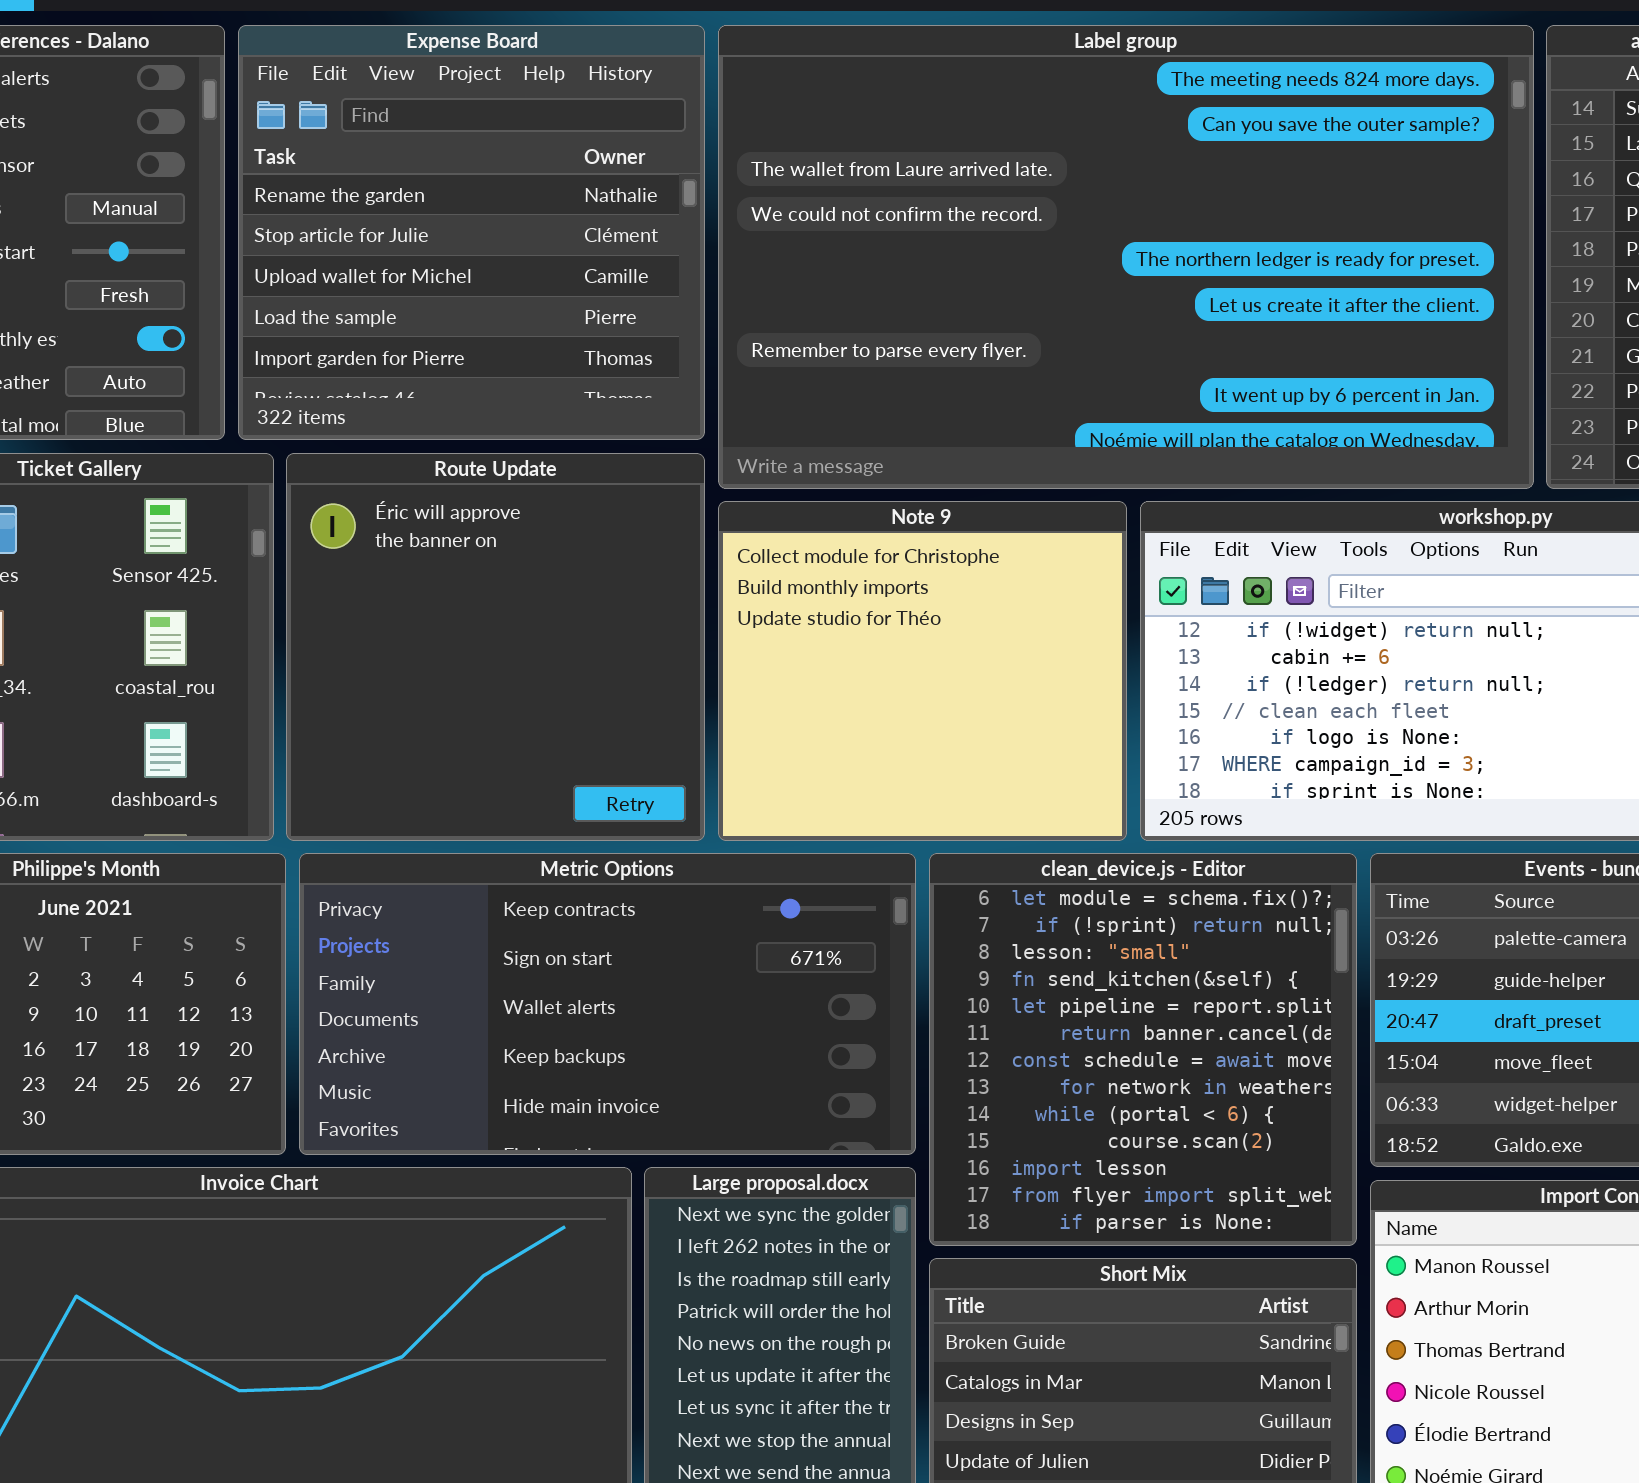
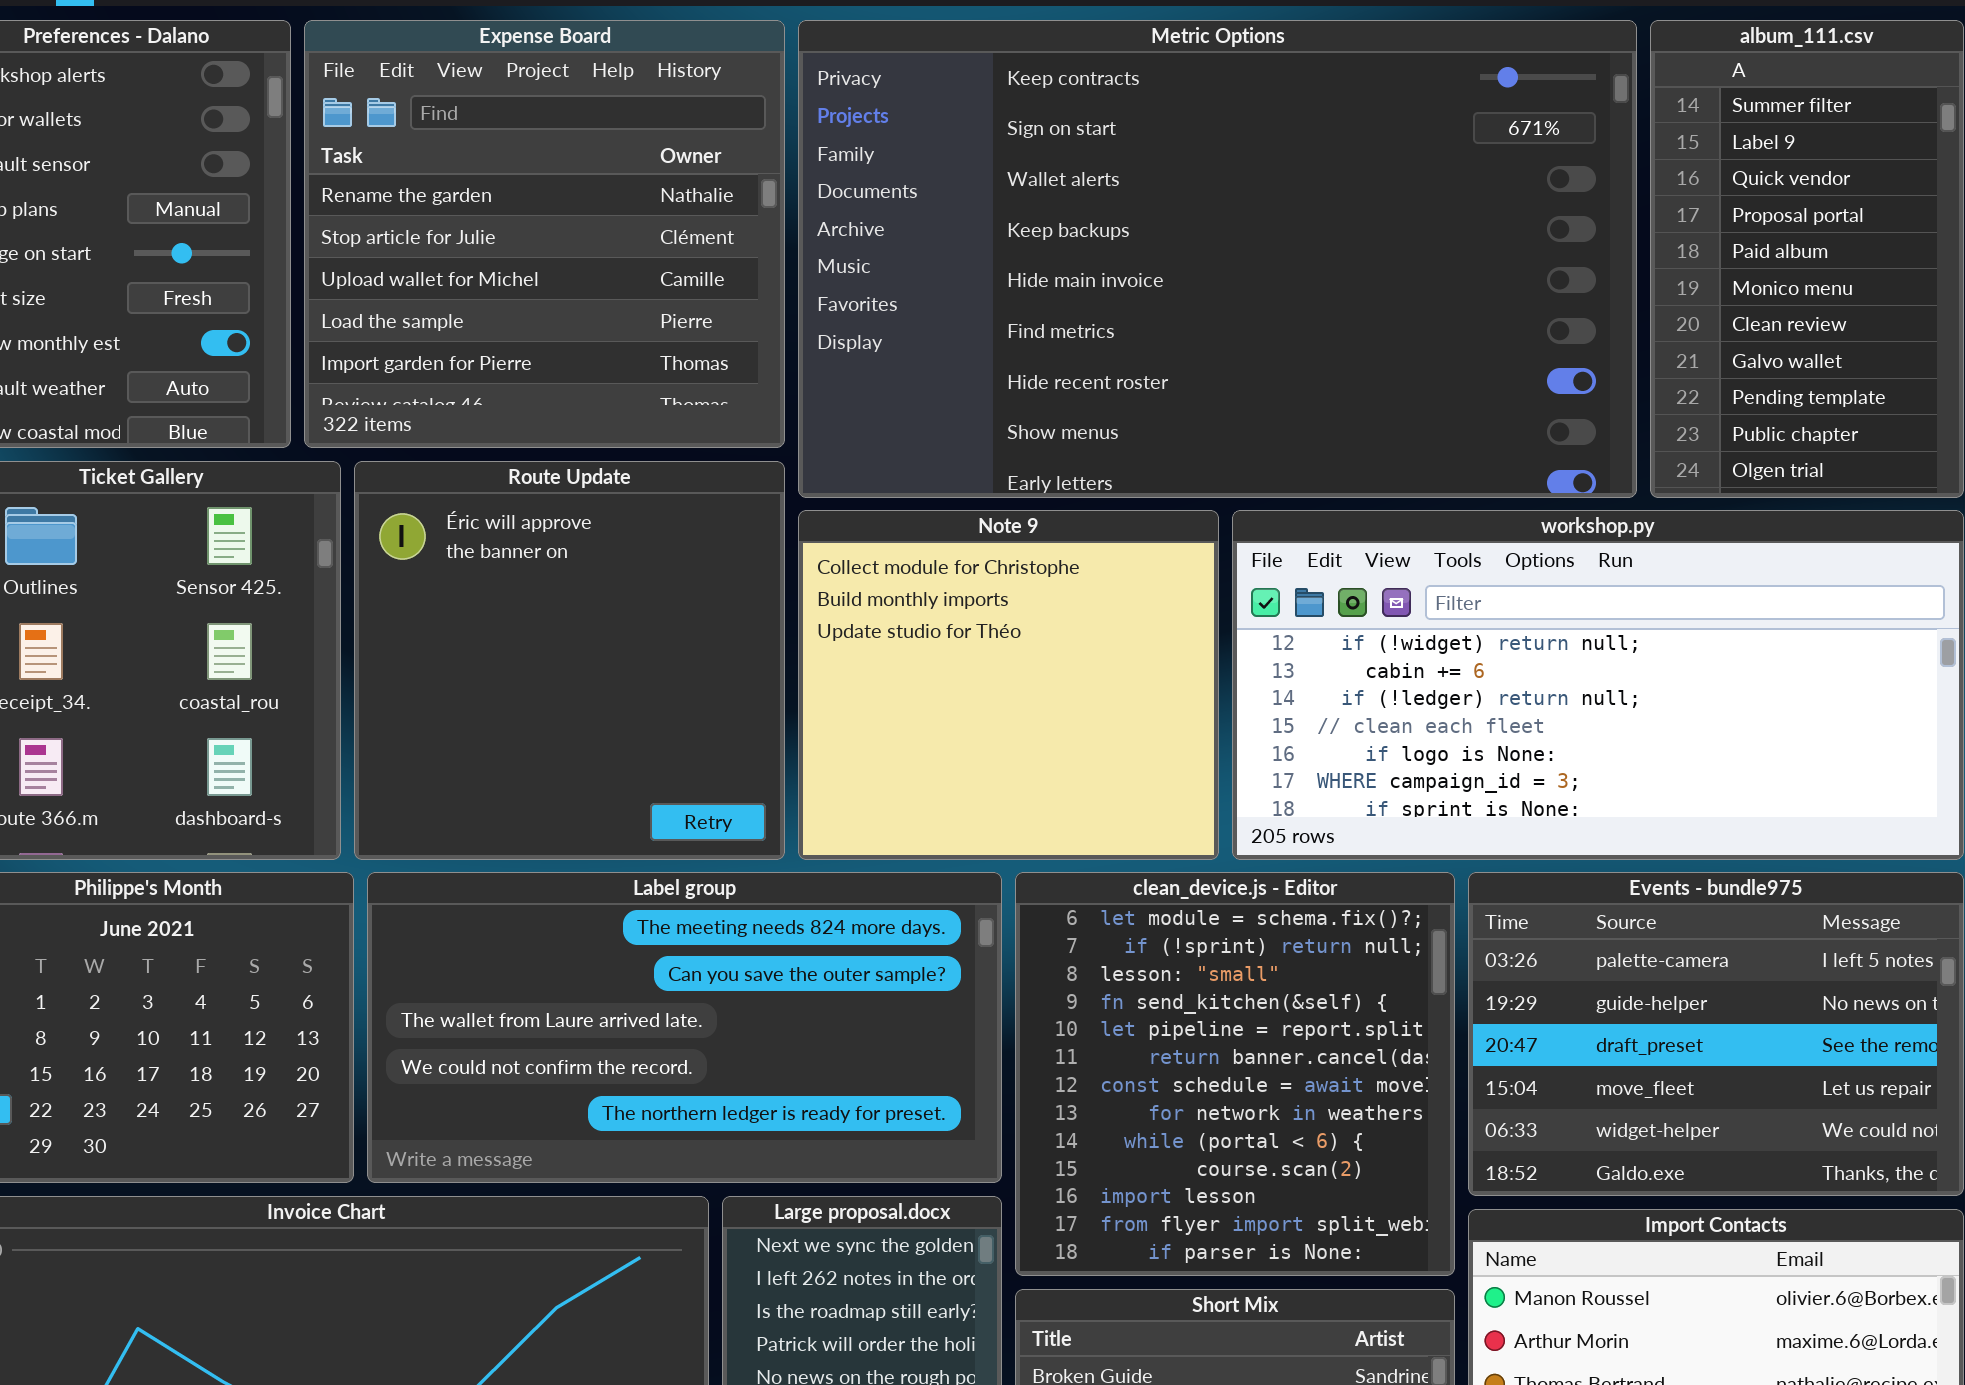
Label group: [718,25,1534,489] -> [367,872,1002,1183], moved, resized
Metric Options: [299,853,916,1155] -> [798,20,1637,498], moved, resized

